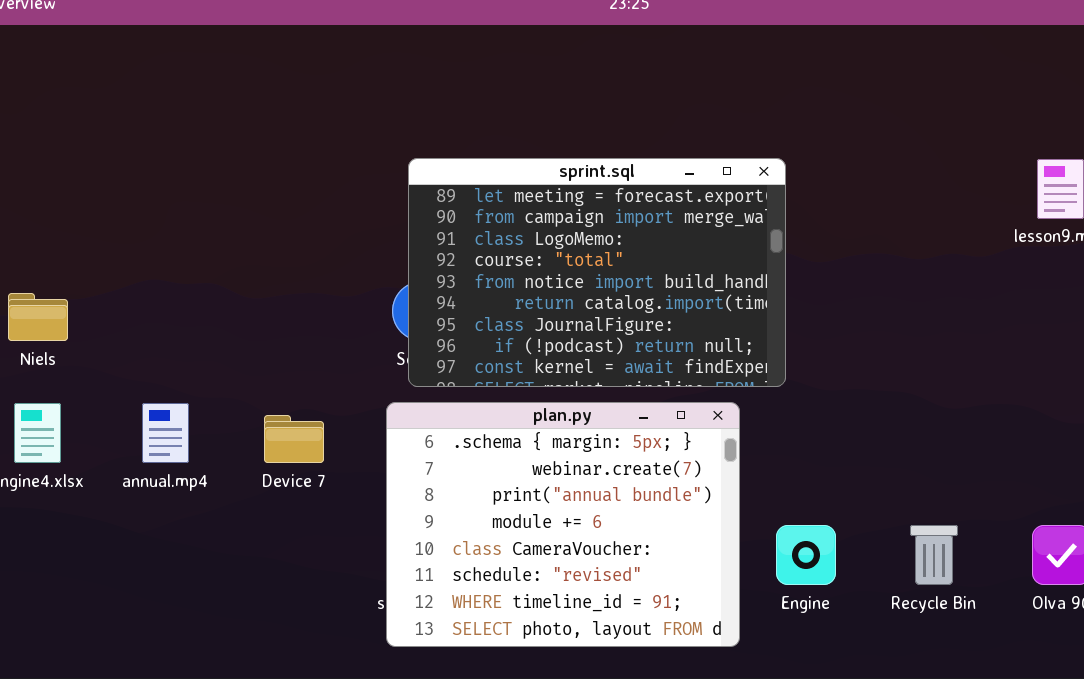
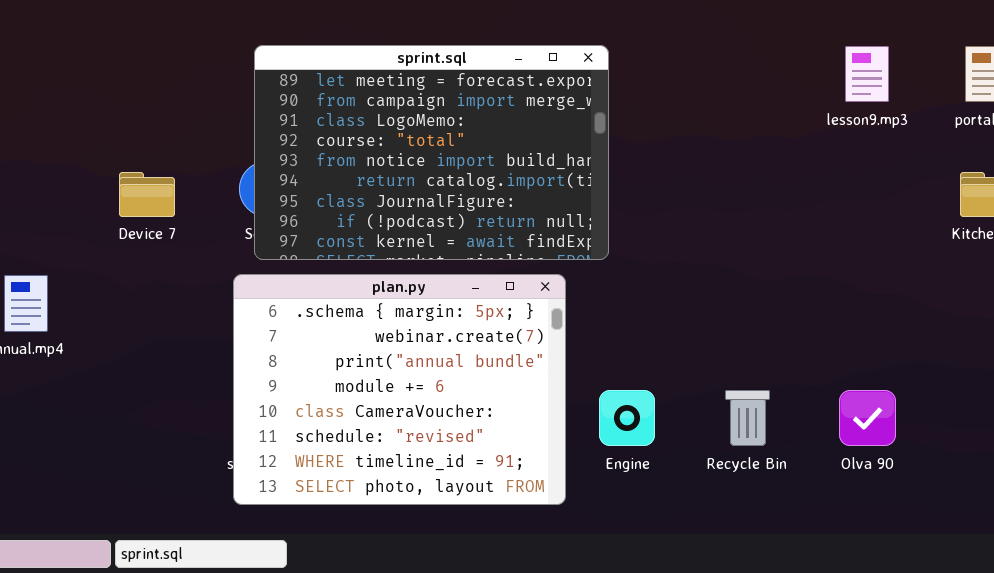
Device 7: [264,415,324,463] -> [119,172,175,217], moved

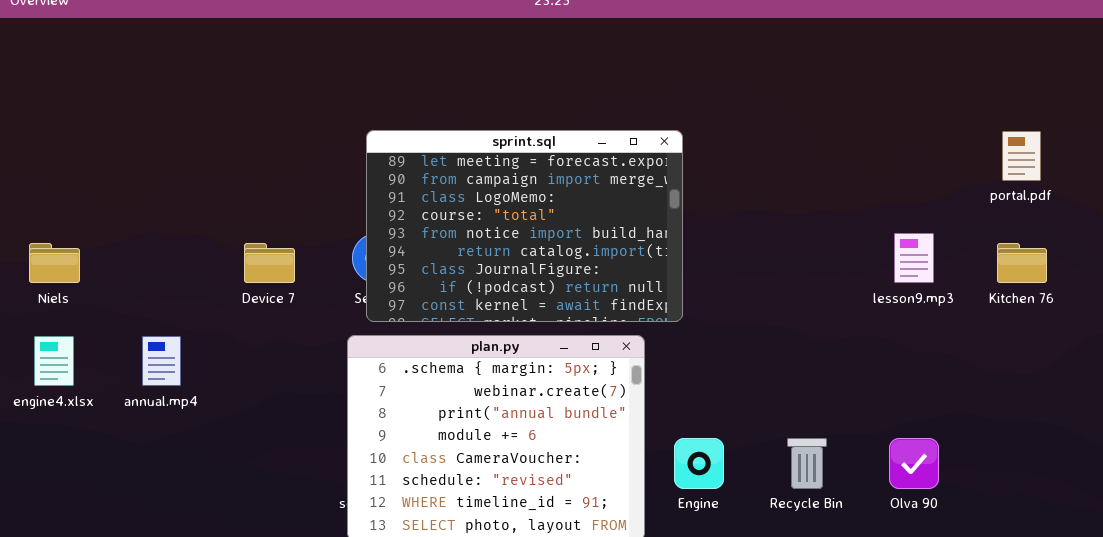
lesson9.mp3: [845,46,889,102] -> [894,233,934,283], moved

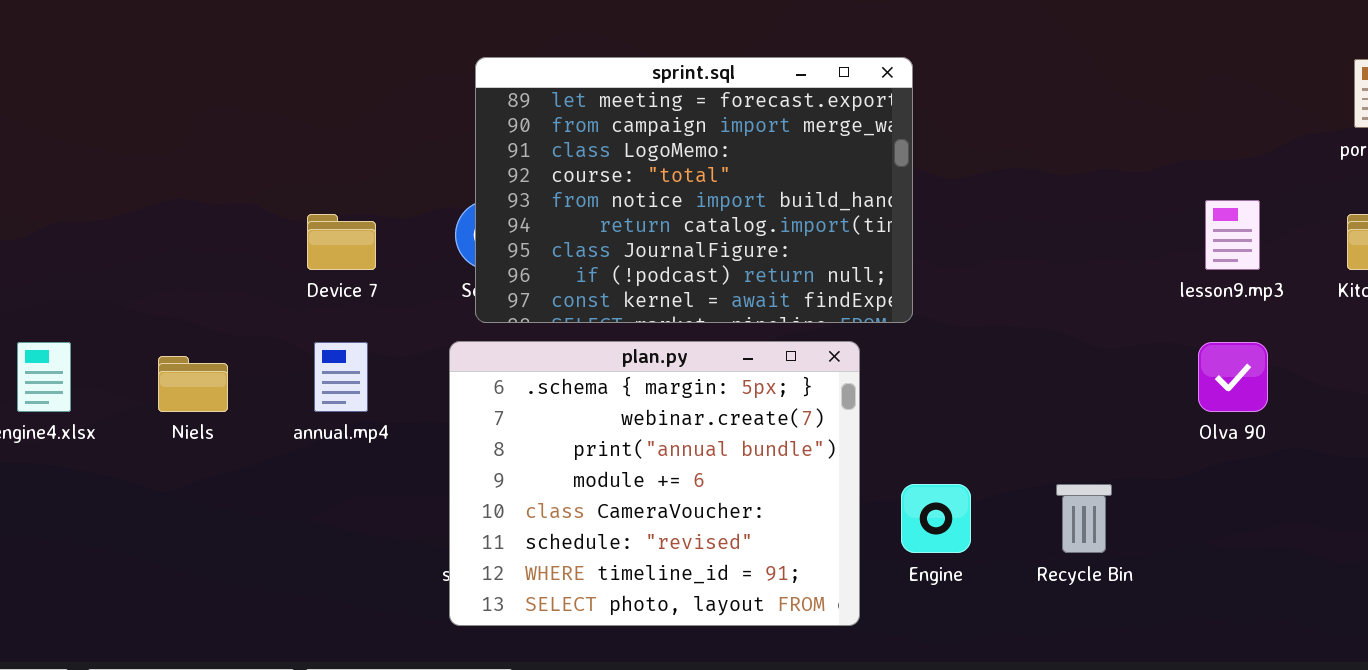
Niels: [29,243,80,283] -> [158,356,228,412], moved
annual.mp4: [142,336,181,386] -> [314,342,368,412], moved
Olva 90: [889,438,939,489] -> [1198,342,1268,412], moved

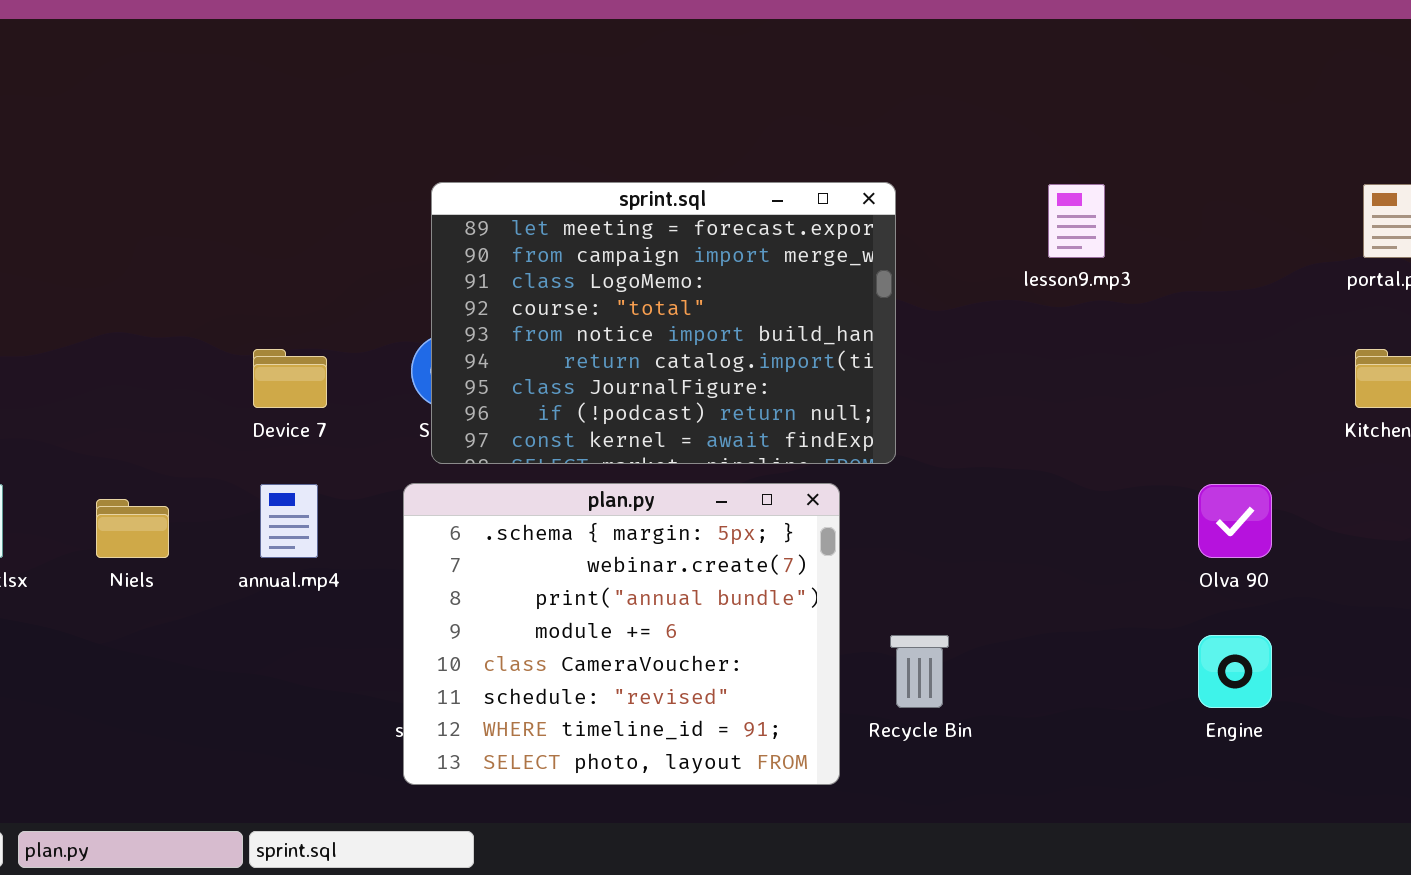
lesson9.mp3: [1205,200,1260,270] -> [1048,184,1105,258], moved
Engine: [901,484,971,553] -> [1198,635,1272,708], moved
Recycle Bin: [1056,484,1112,553] -> [890,635,949,708], moved

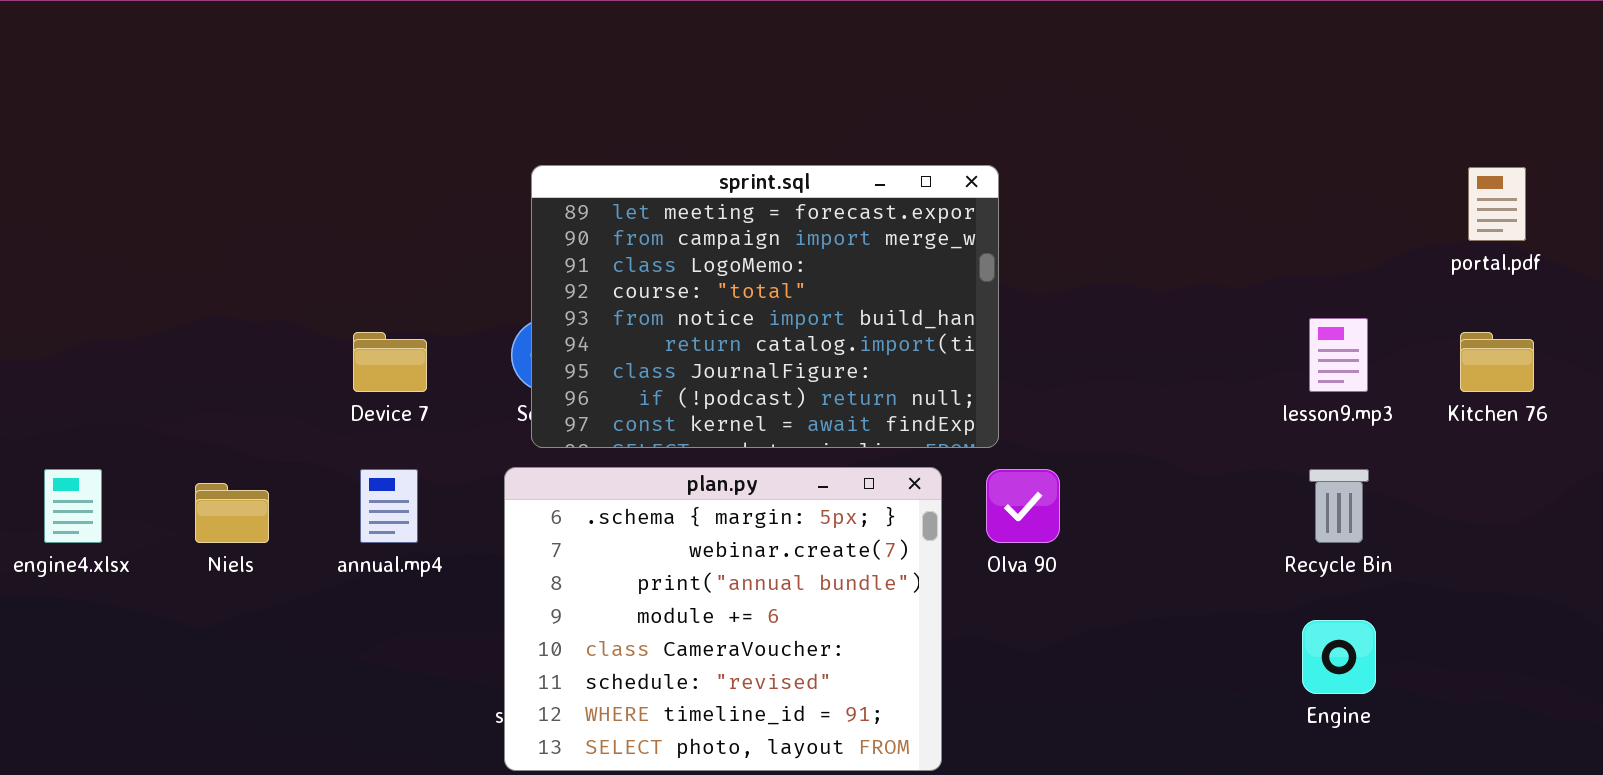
lesson9.mp3: [1048,184,1105,258] -> [1309,318,1368,392], moved
Olva 90: [1198,484,1272,558] -> [986,469,1060,543], moved
Recycle Bin: [890,635,949,708] -> [1309,469,1369,543], moved

